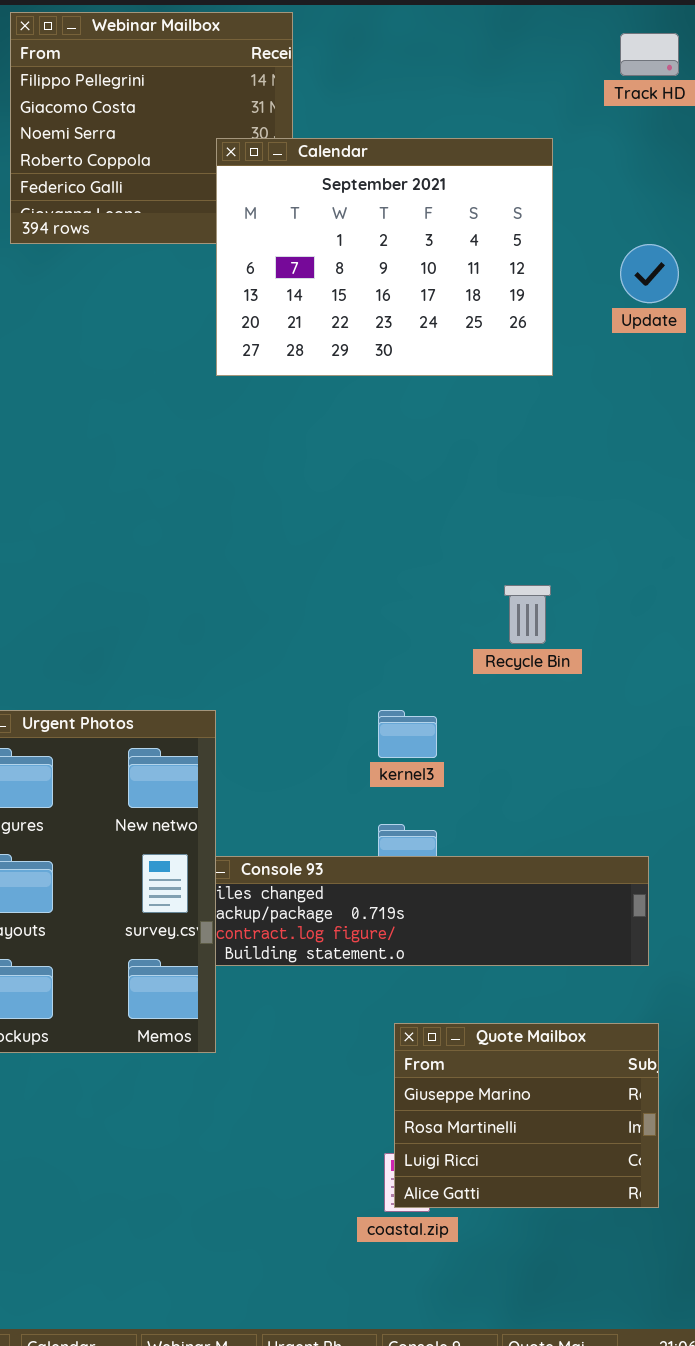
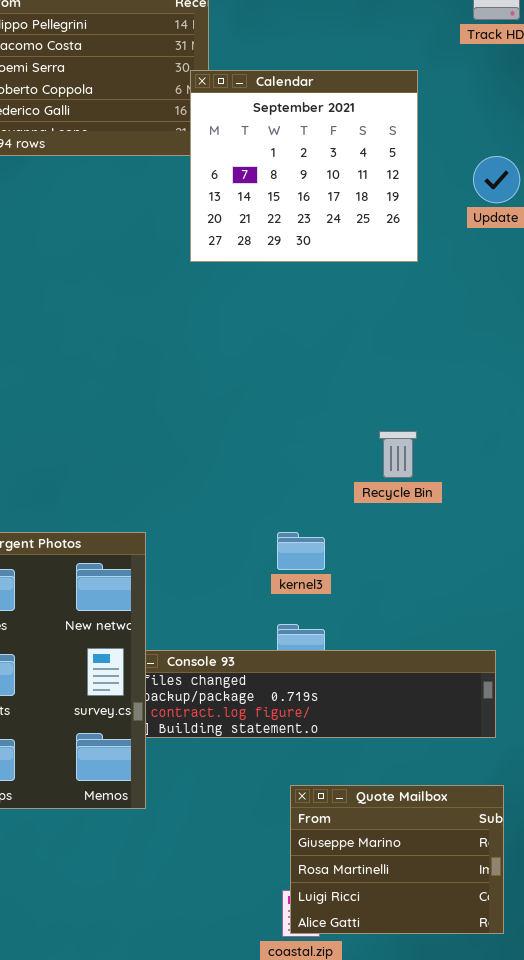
Calendar: [216,138,553,376] -> [190,70,418,262], resized

